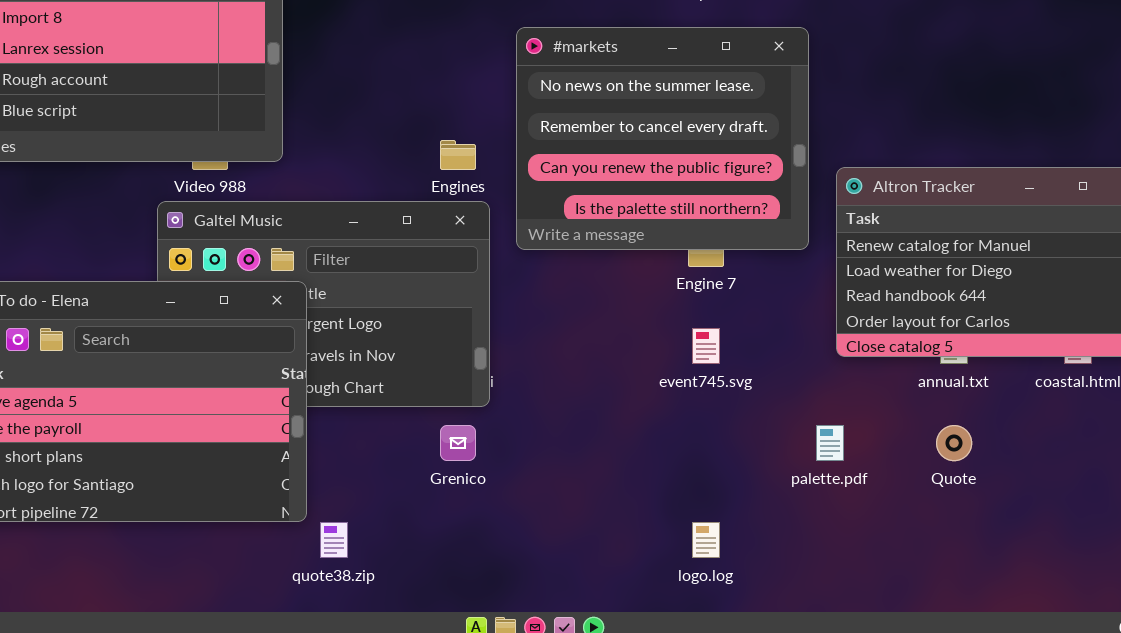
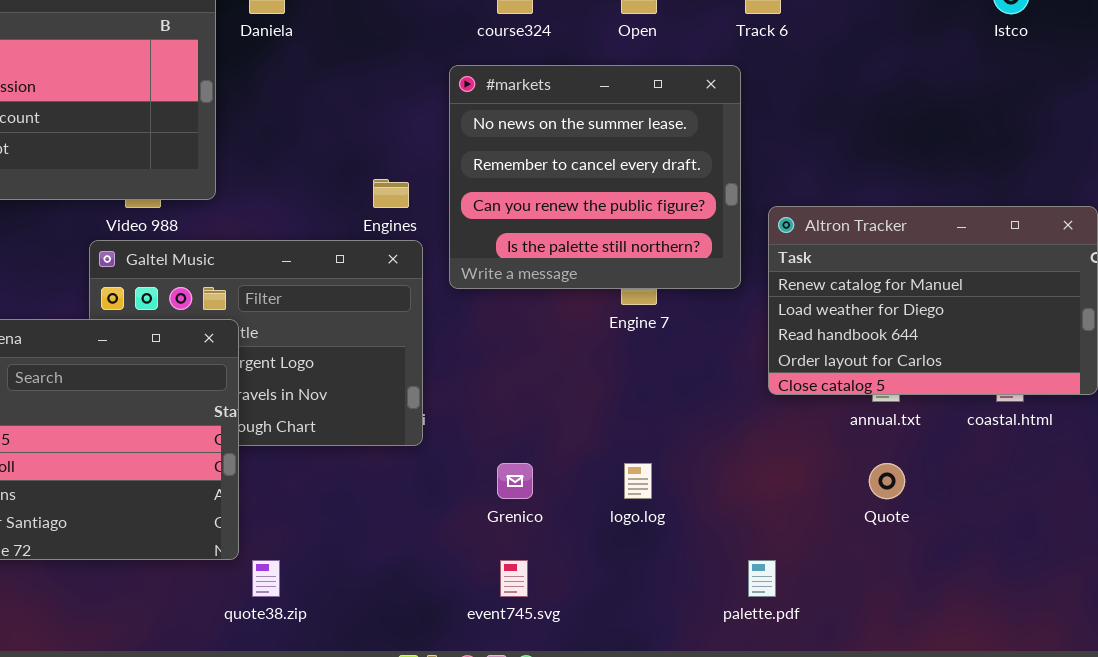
event745.svg: [692,328,720,364] -> [500,560,528,597], moved
Grenico: [440,425,476,461] -> [497,463,533,499], moved
palette.pdf: [816,425,844,461] -> [748,560,776,597], moved
logo.log: [692,522,720,558] -> [624,463,652,499], moved

